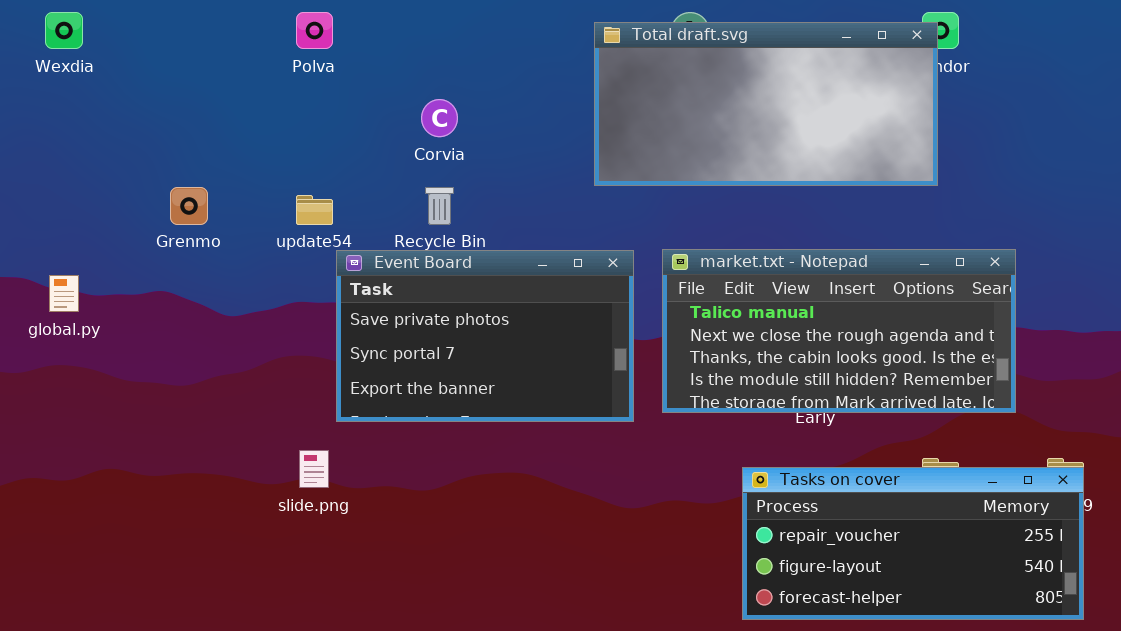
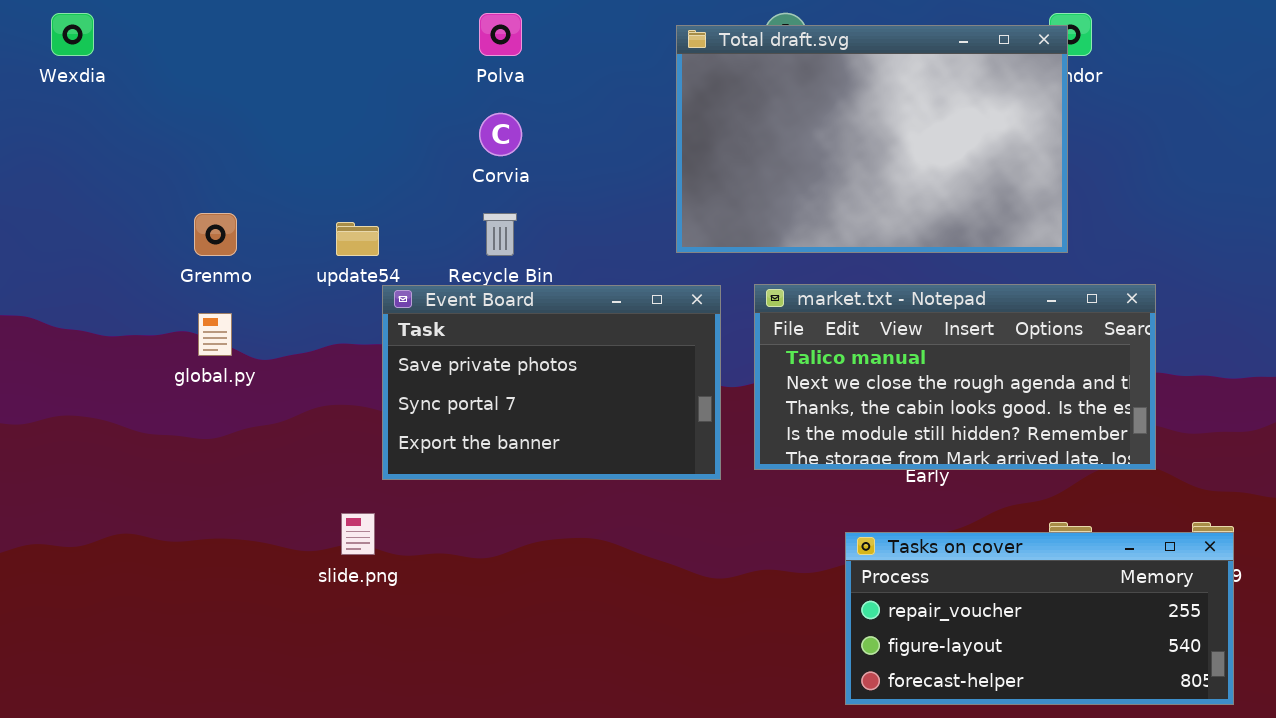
Polva: [296,12,333,49] -> [479,13,522,56], moved
Total draft.svg: [594,22,938,186] -> [676,25,1068,253], resized
global.py: [49,275,79,312] -> [198,313,232,356], moved

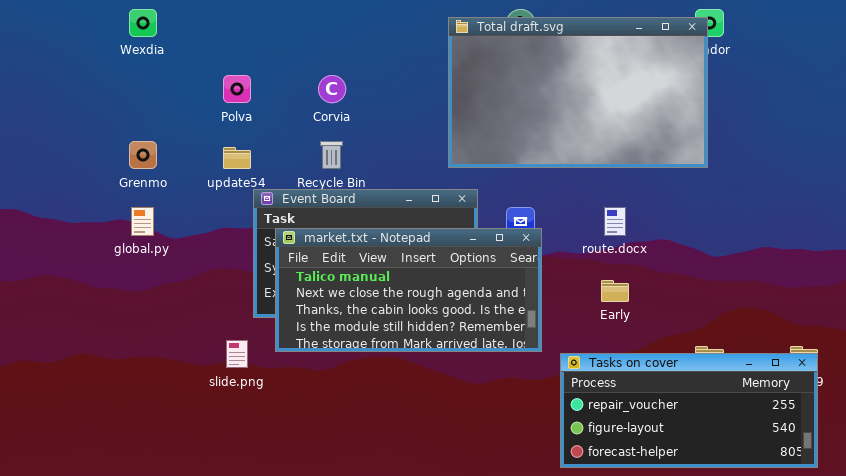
Wexdia: [51,13,94,56] -> [129,9,157,37], moved
Polva: [479,13,522,56] -> [223,75,251,103], moved
market.txt - Notepad: [754,284,1156,470] -> [275,228,542,352], moved

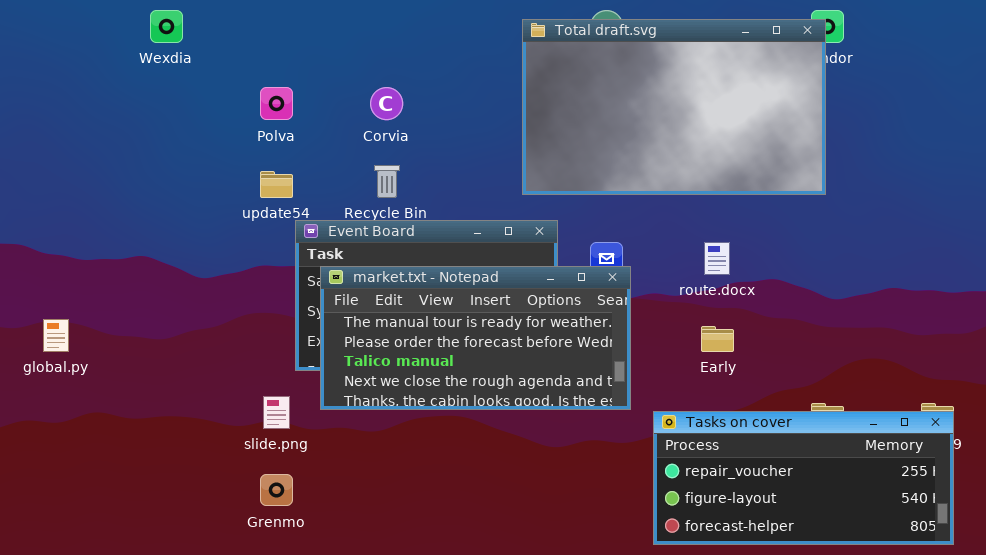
Grenmo: [129,141,157,169] -> [260,474,293,506], moved
global.py: [131,207,154,236] -> [43,319,69,352], moved
market.txt - Notepad: [275,228,542,352] -> [320,266,631,410], scrolled up 2 rows

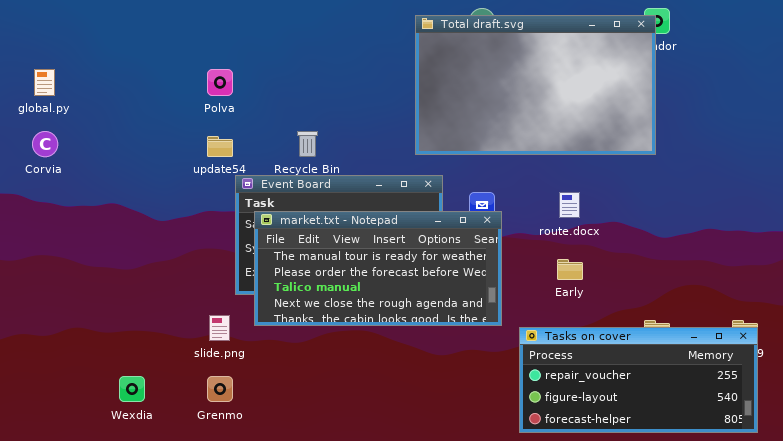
Wexdia: [150,10,183,43] -> [119,376,145,402], moved
Corvia: [370,87,403,120] -> [32,131,58,157], moved
global.py: [43,319,69,352] -> [34,69,55,96], moved

